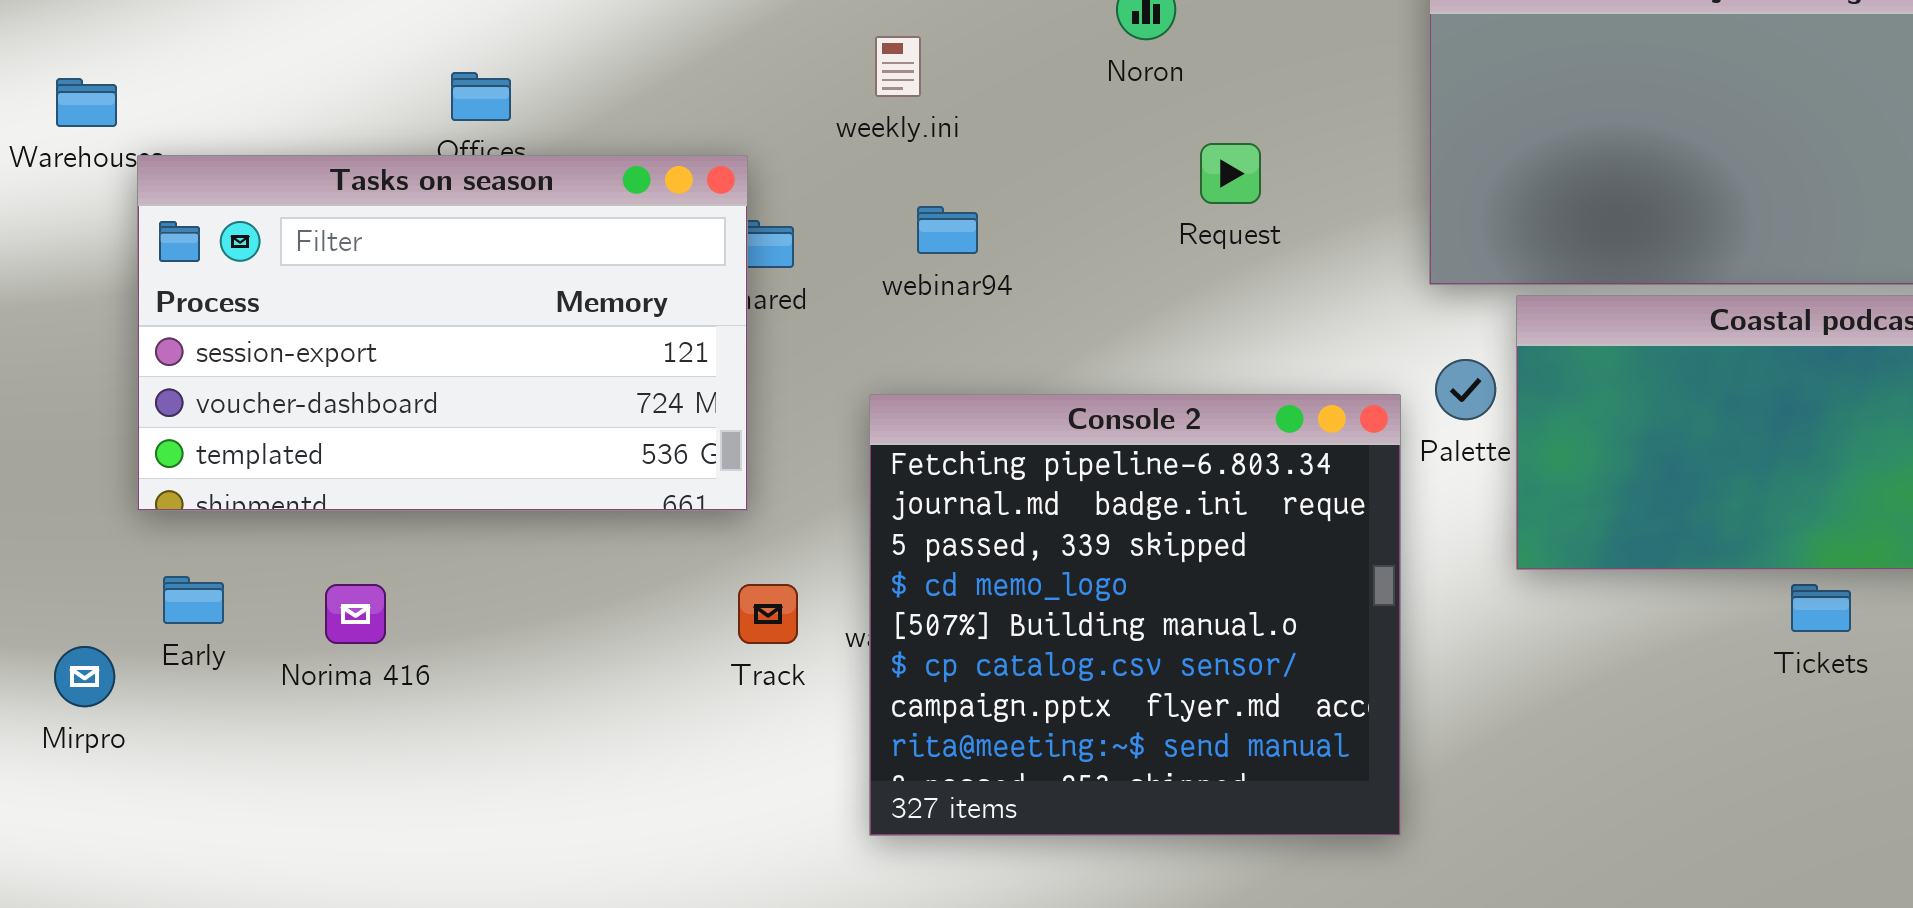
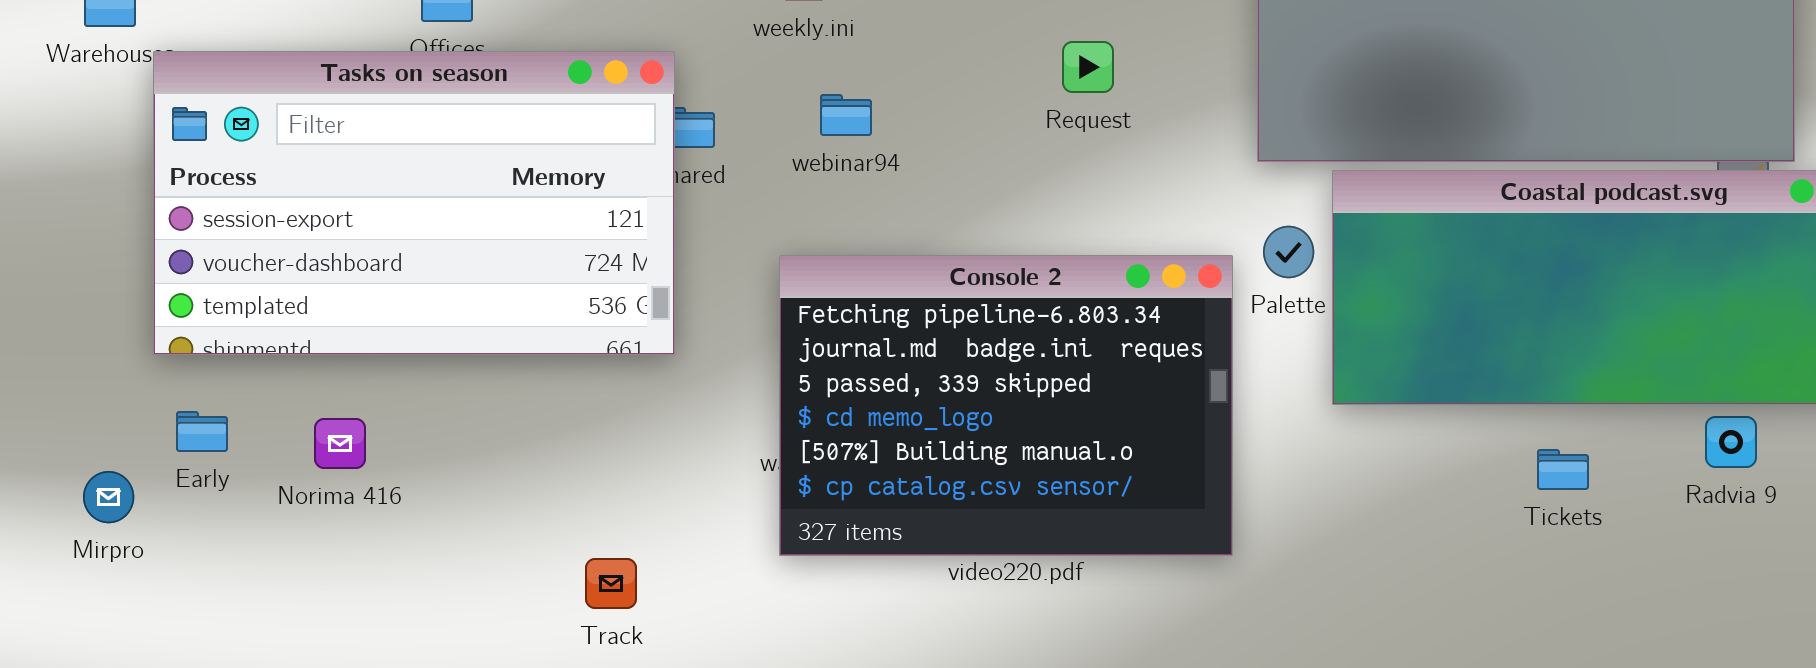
Console 2: [869,394,1401,836] -> [779,255,1233,556], resized
Track: [738,584,798,644] -> [585,558,637,609], moved
Tickets: [1791,584,1851,632] -> [1537,449,1589,490], moved

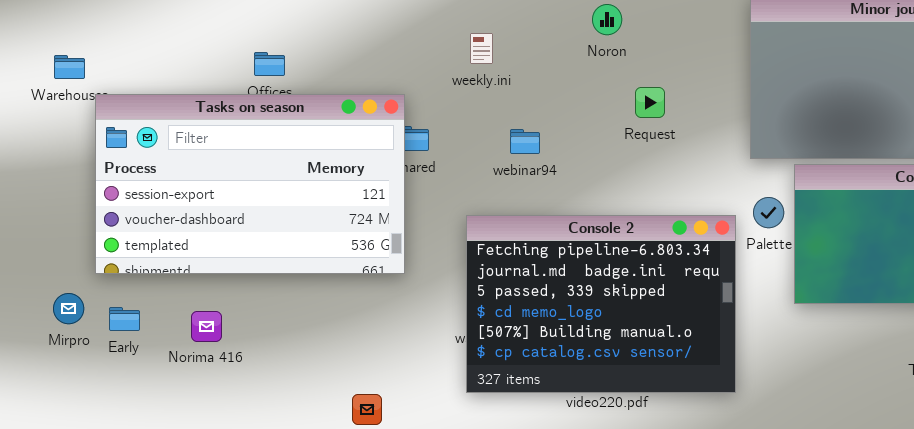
webinar94: [820,94,872,136] -> [510,129,540,154], moved
Mirpro: [83,471,134,523] -> [53,293,84,324], moved

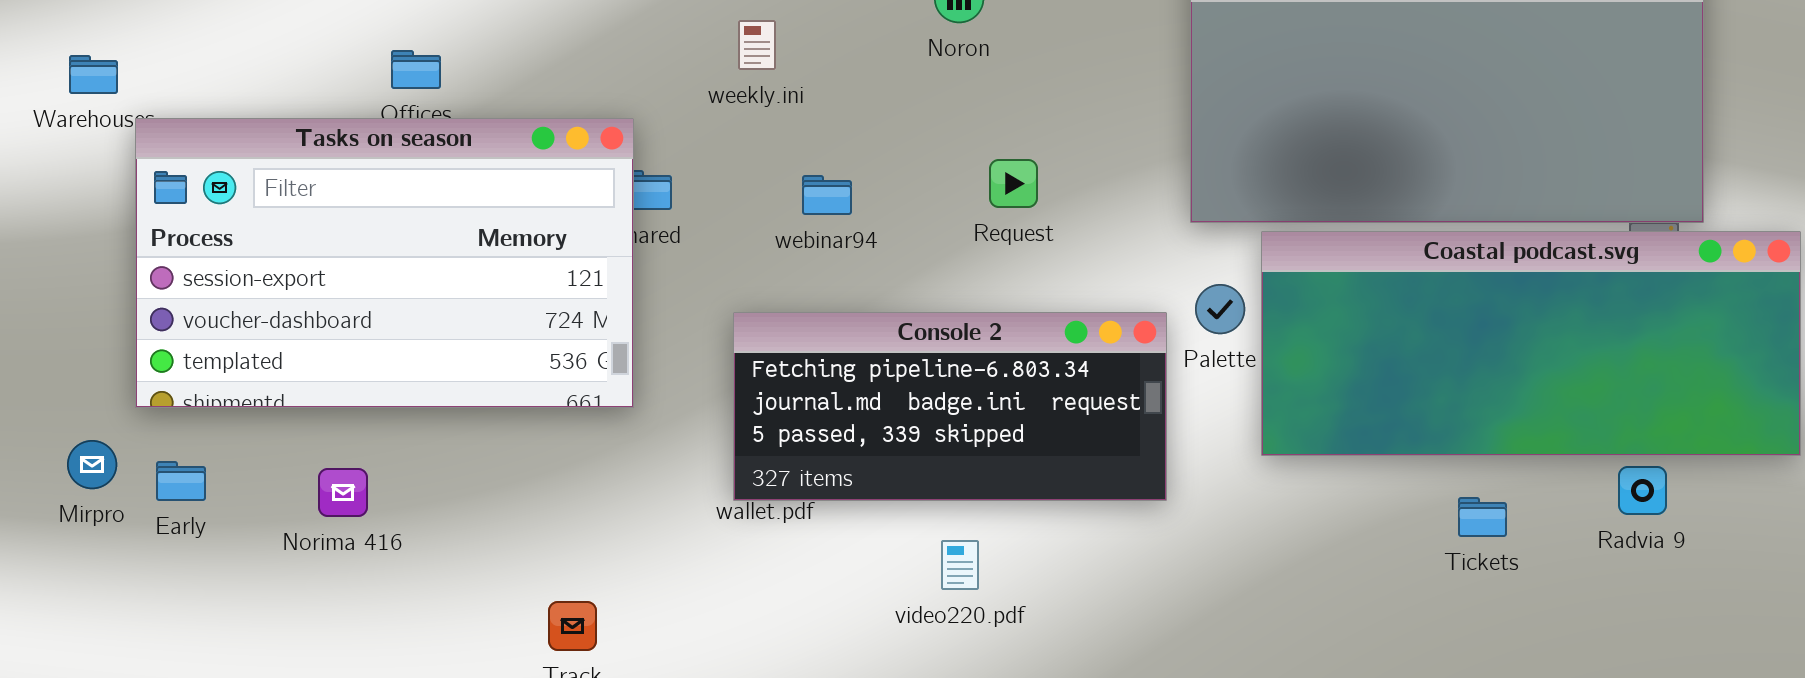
Request: [635,87,665,118] -> [989,159,1038,208], moved
Console 2: [466,215,736,393] -> [733,312,1167,501], resized
Norima 416: [191,311,222,342] -> [318,468,368,517], moved

